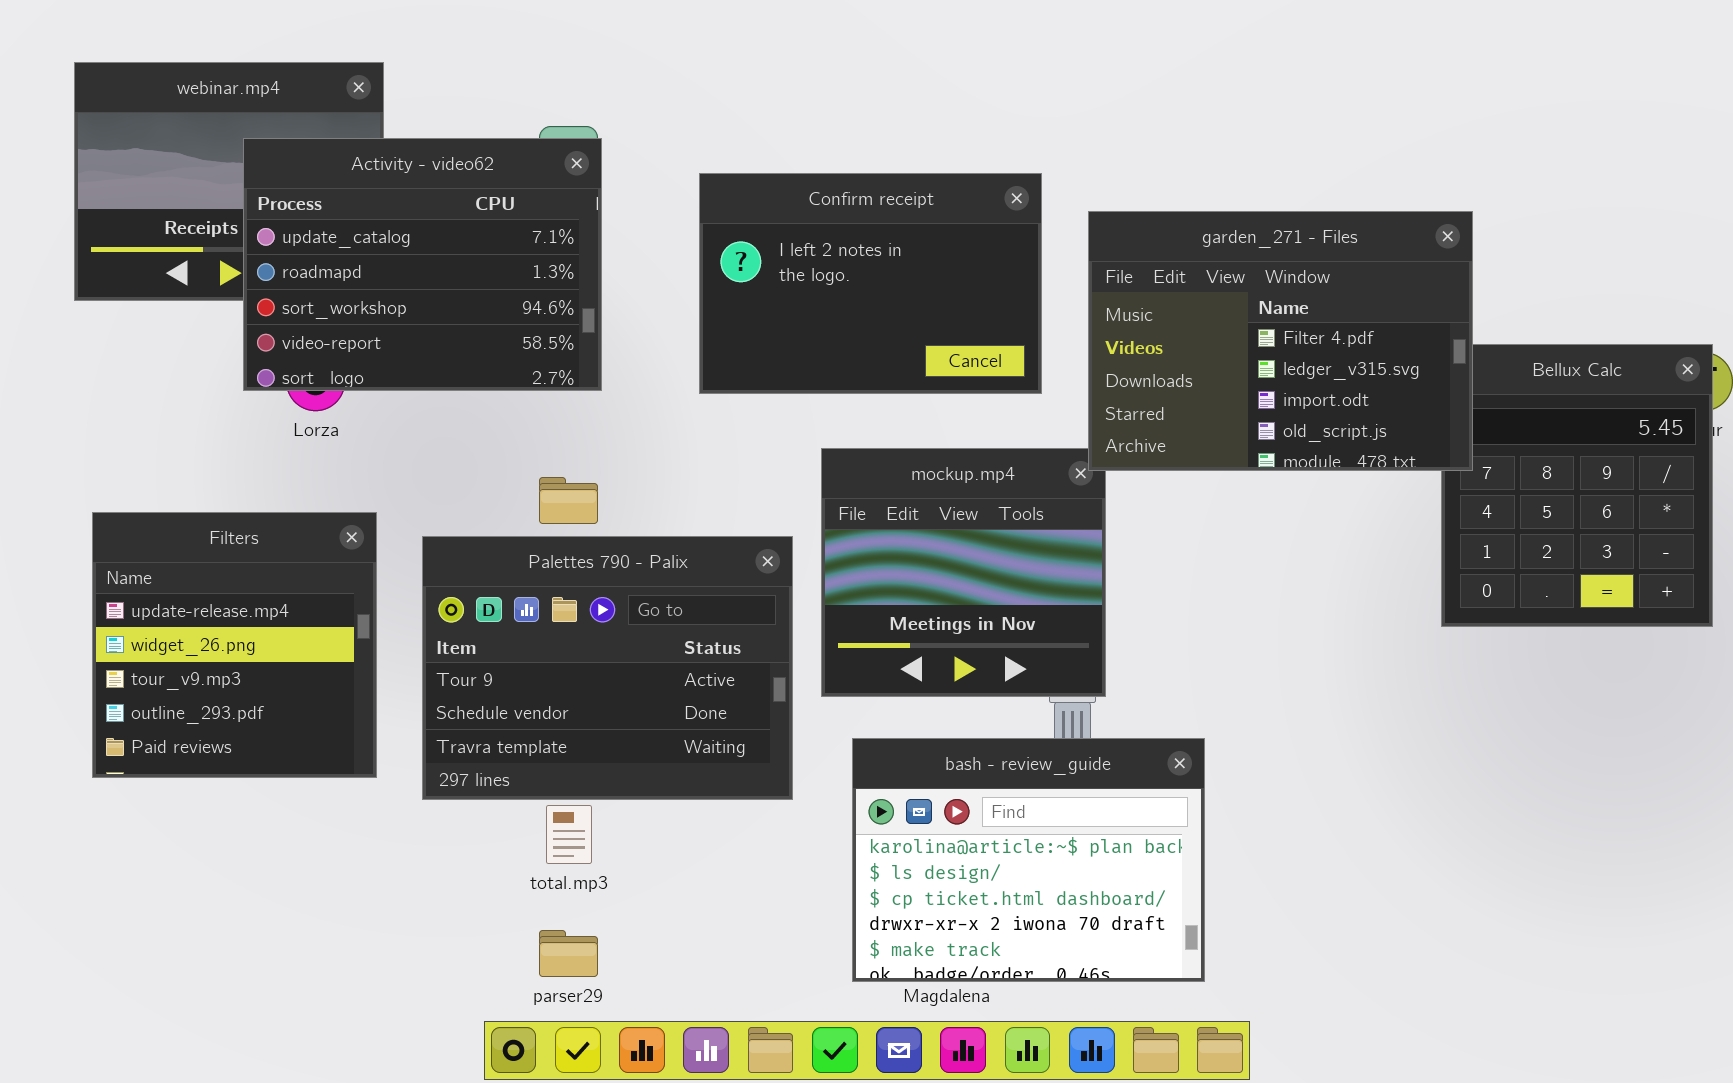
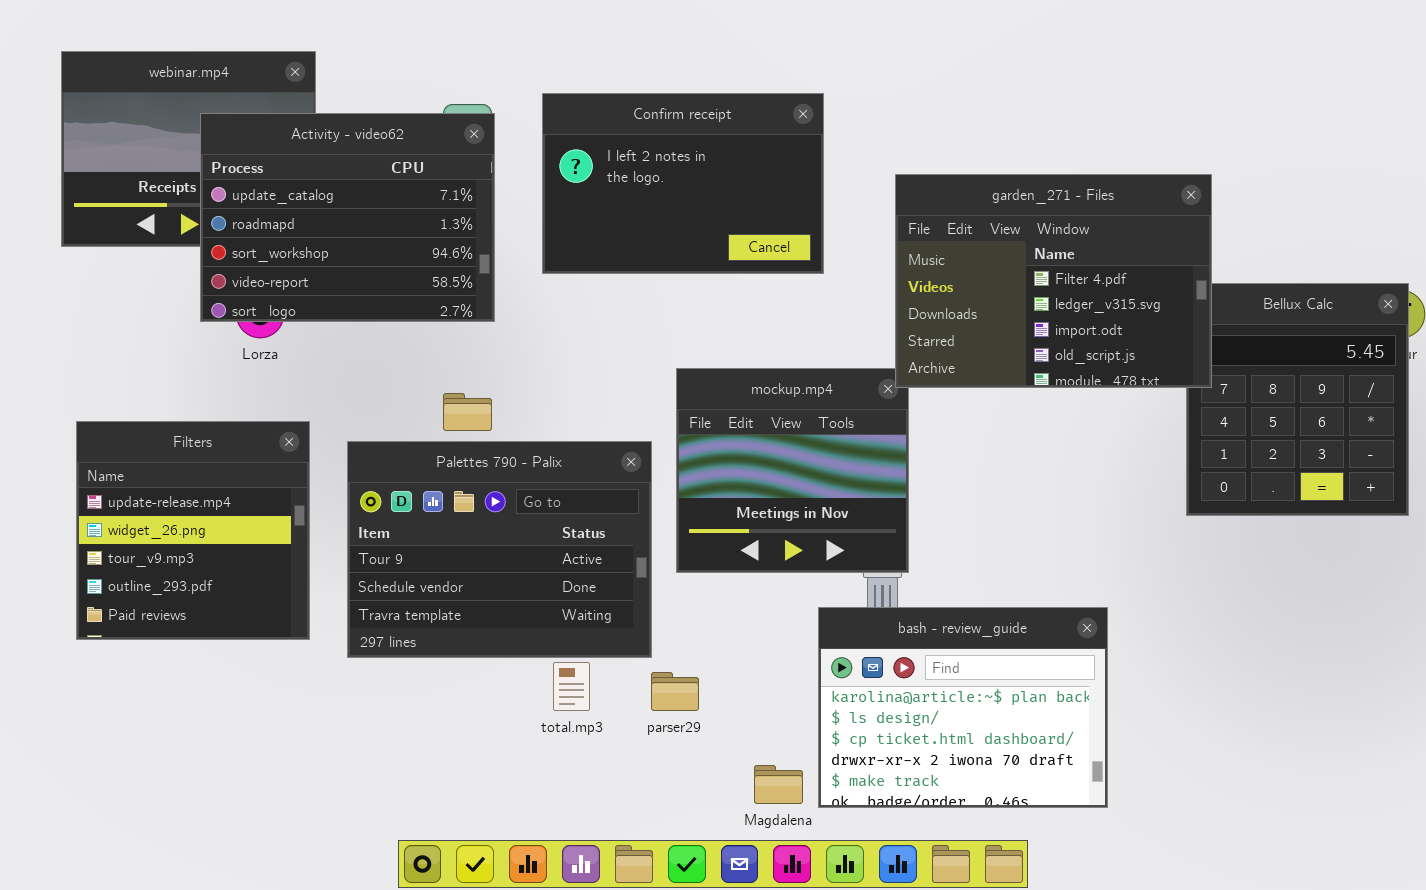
Confirm receipt: [699,173,1042,394] -> [542,93,824,274], moved
bash - review_guide: [852,738,1205,982] -> [818,607,1108,808], moved
total.mp3: [546,805,592,864] -> [553,662,590,711], moved
parser29: [539,930,598,977] -> [651,672,699,711], moved

